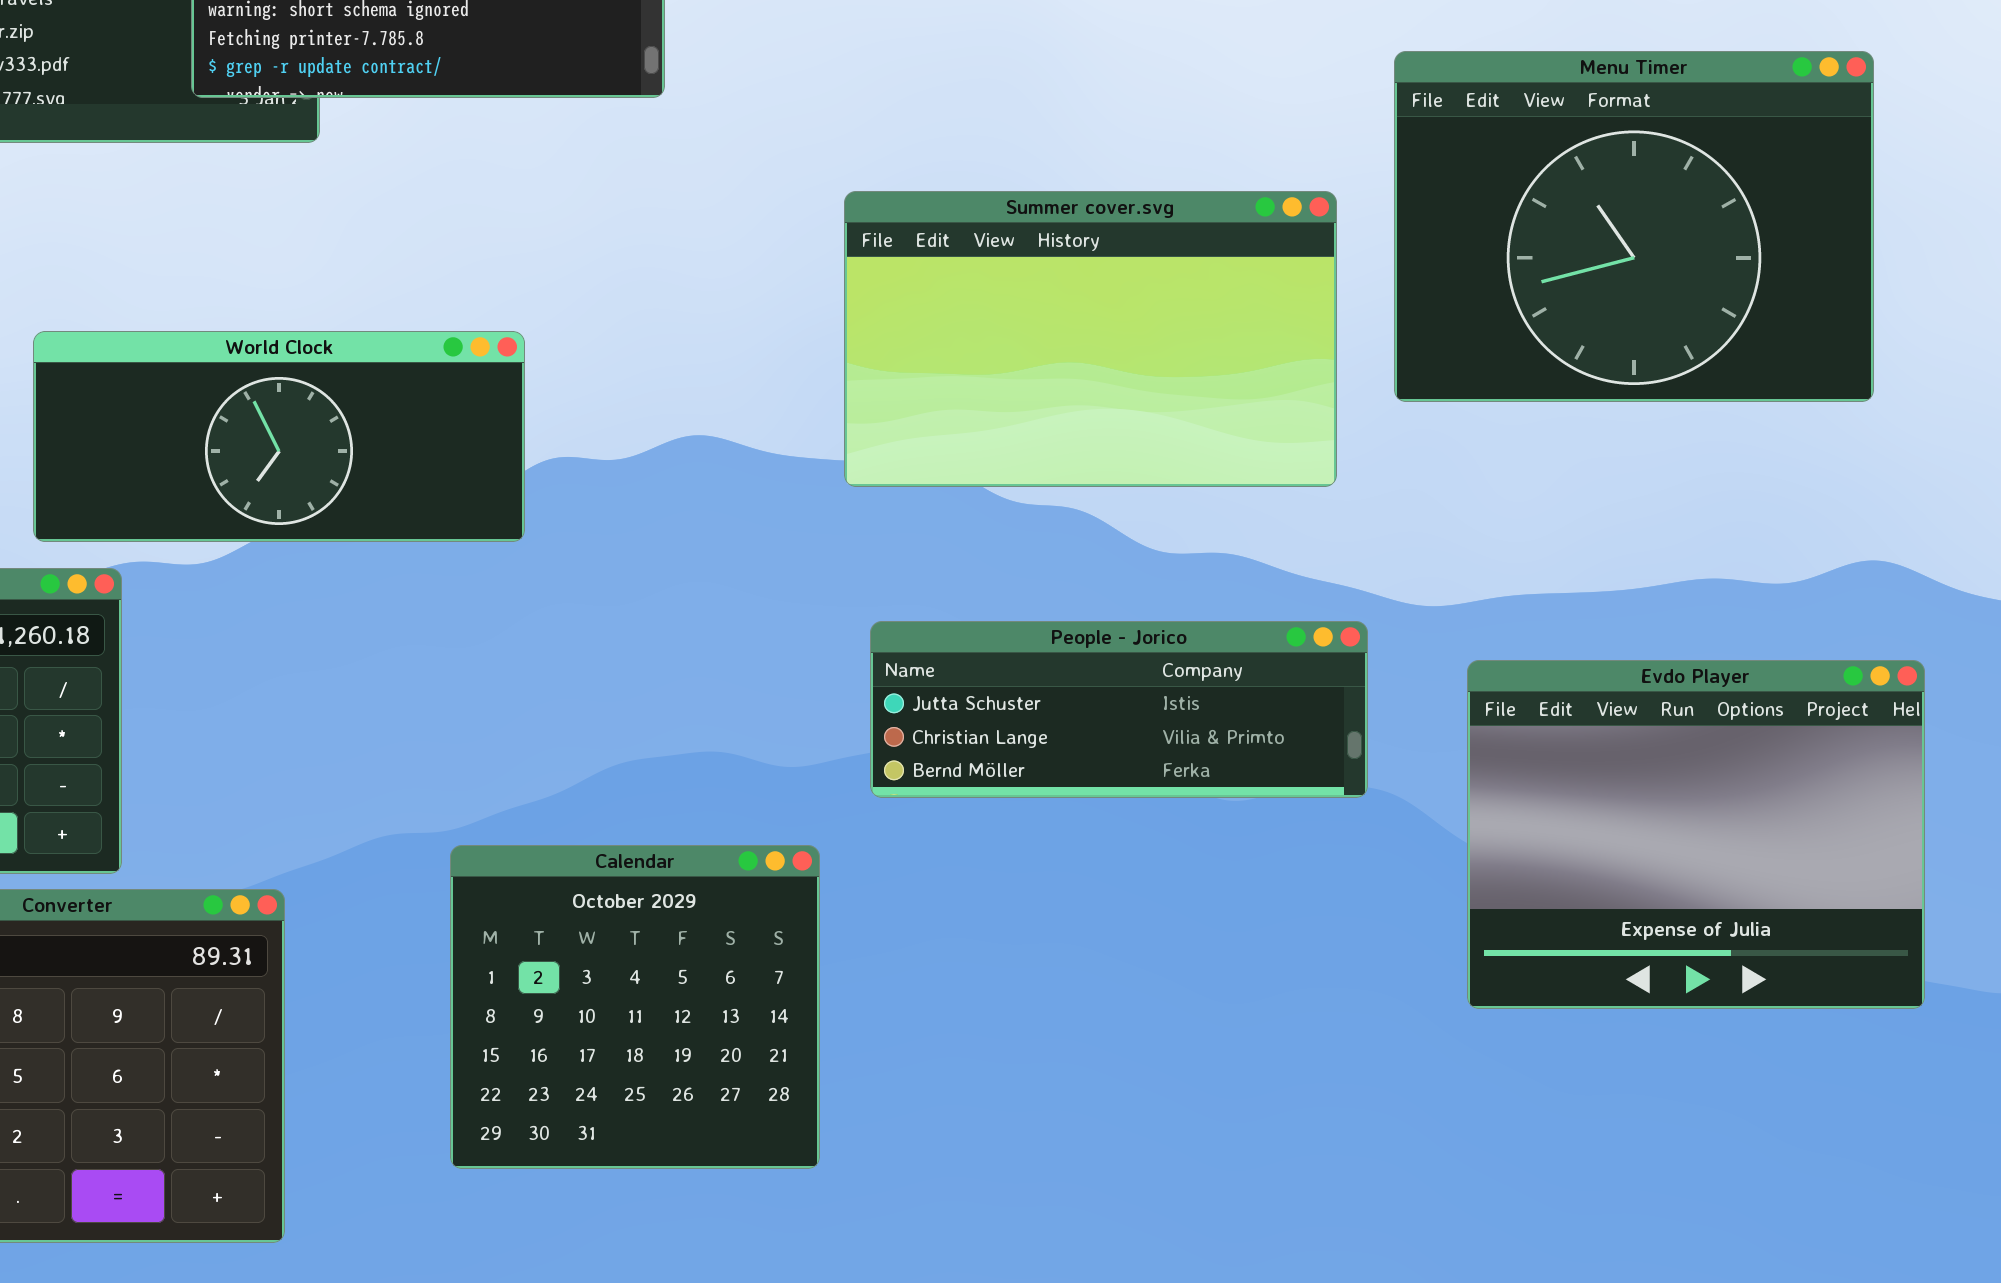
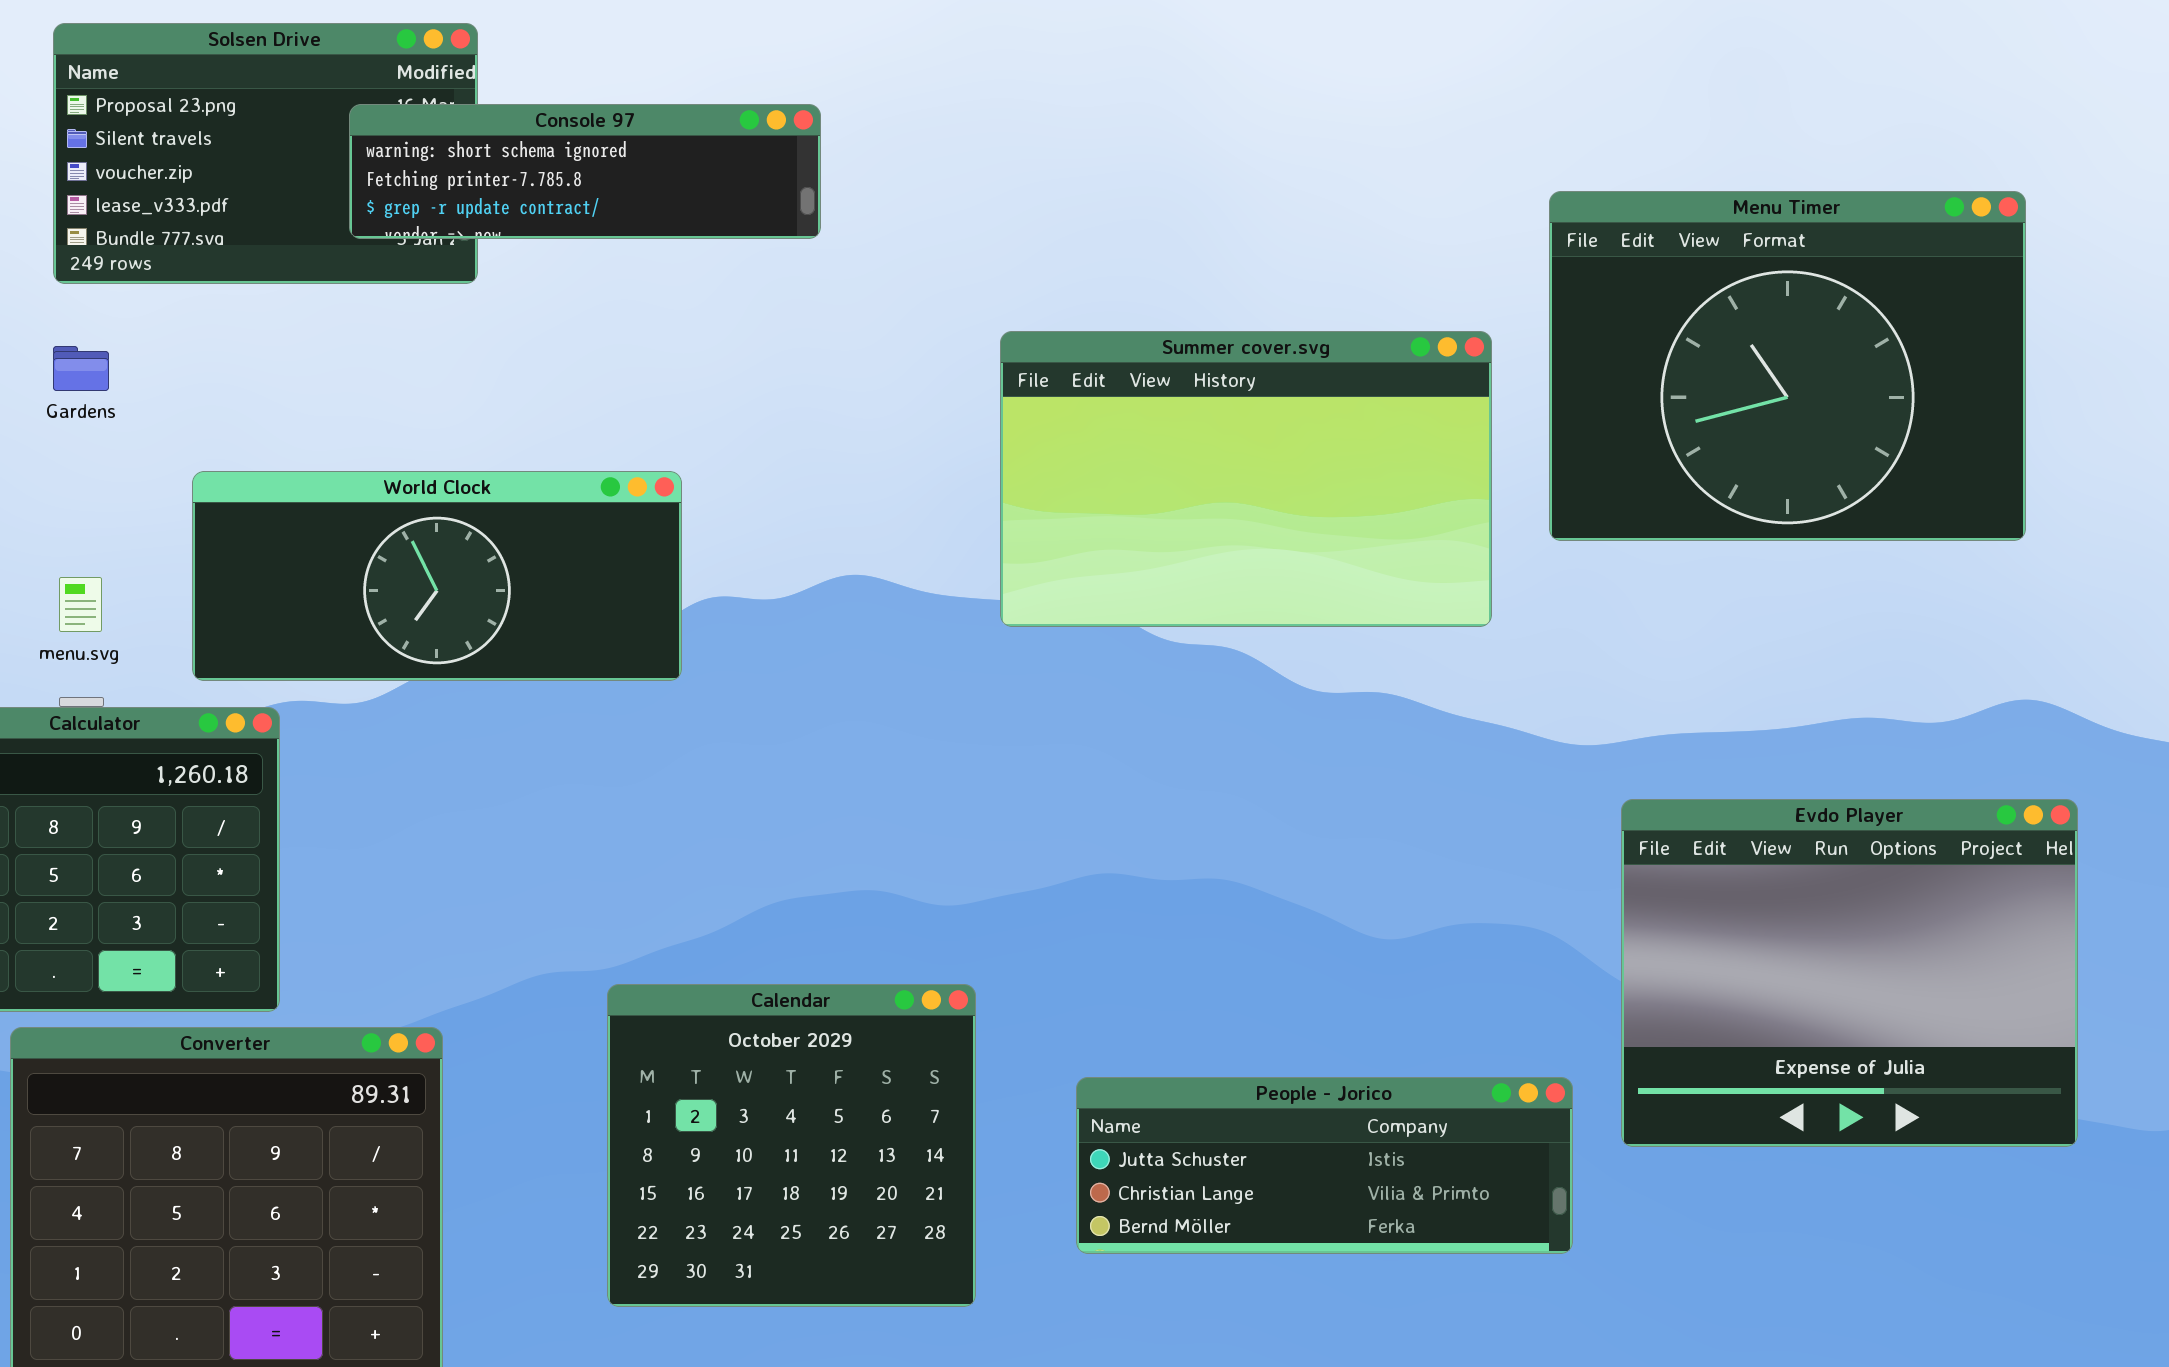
People - Jorico: [870,621,1368,798] -> [1076,1077,1573,1254], moved

